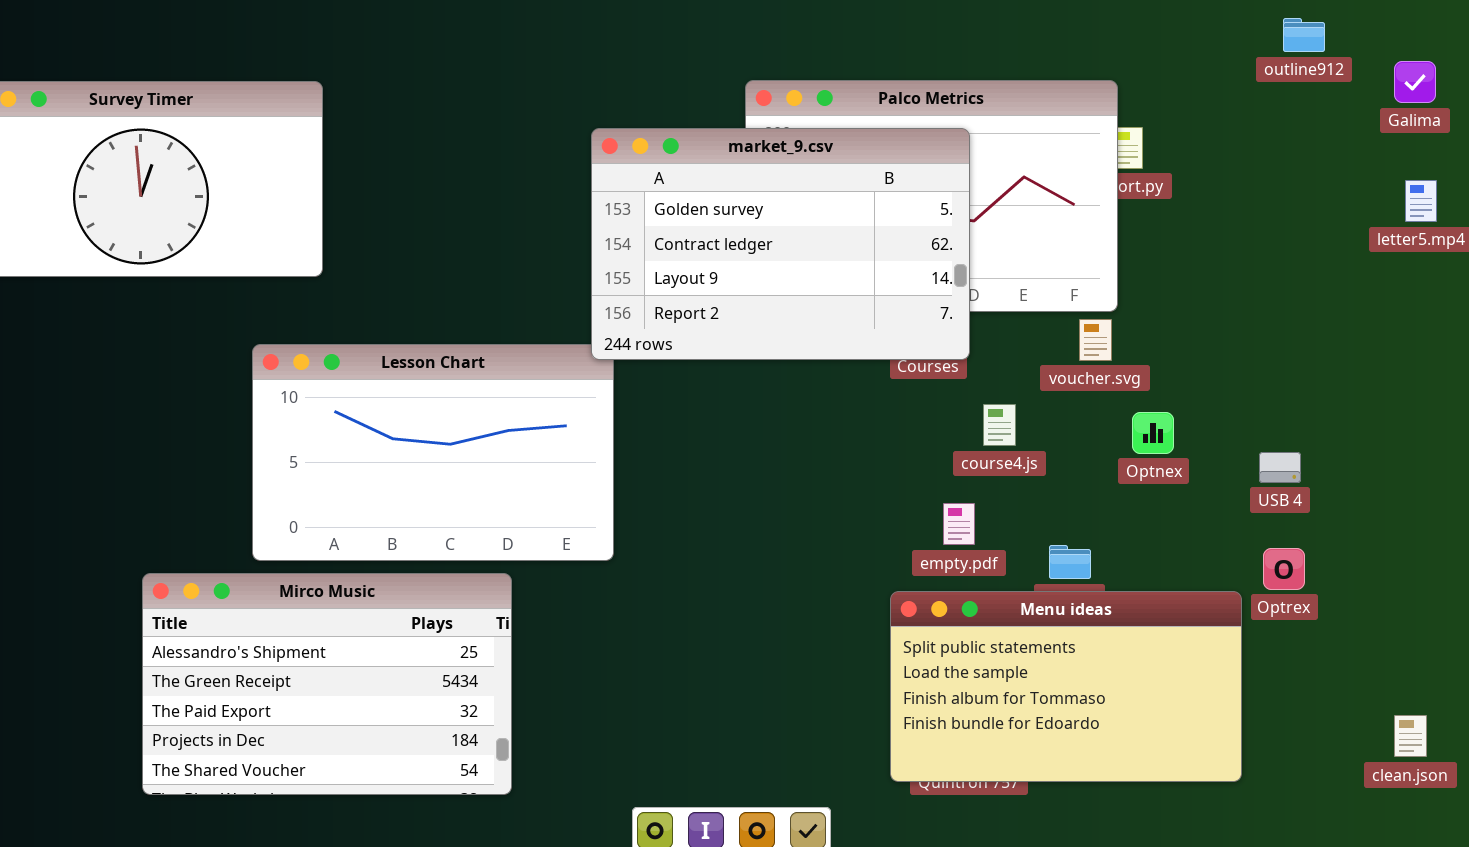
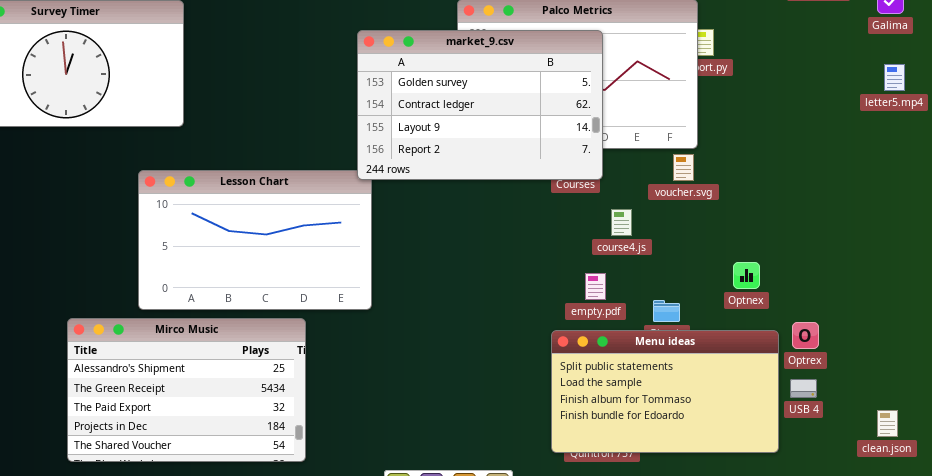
Optnex: [1132,412,1174,454] -> [733,262,760,289], moved
USB 4: [1259,452,1301,483] -> [790,379,817,398], moved
Optrex: [1263,548,1305,590] -> [792,322,819,349], moved

